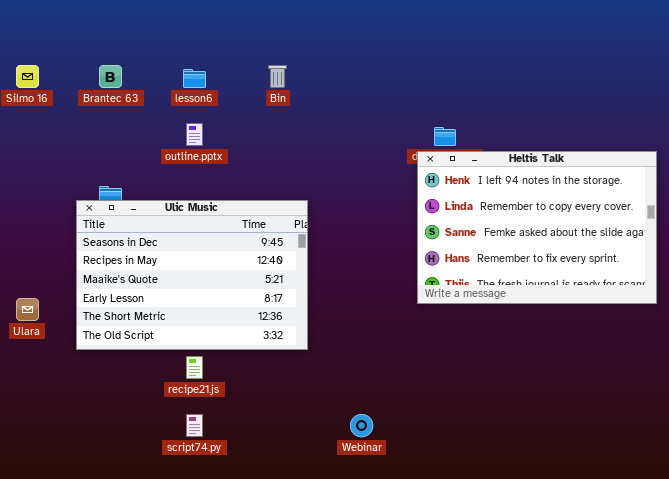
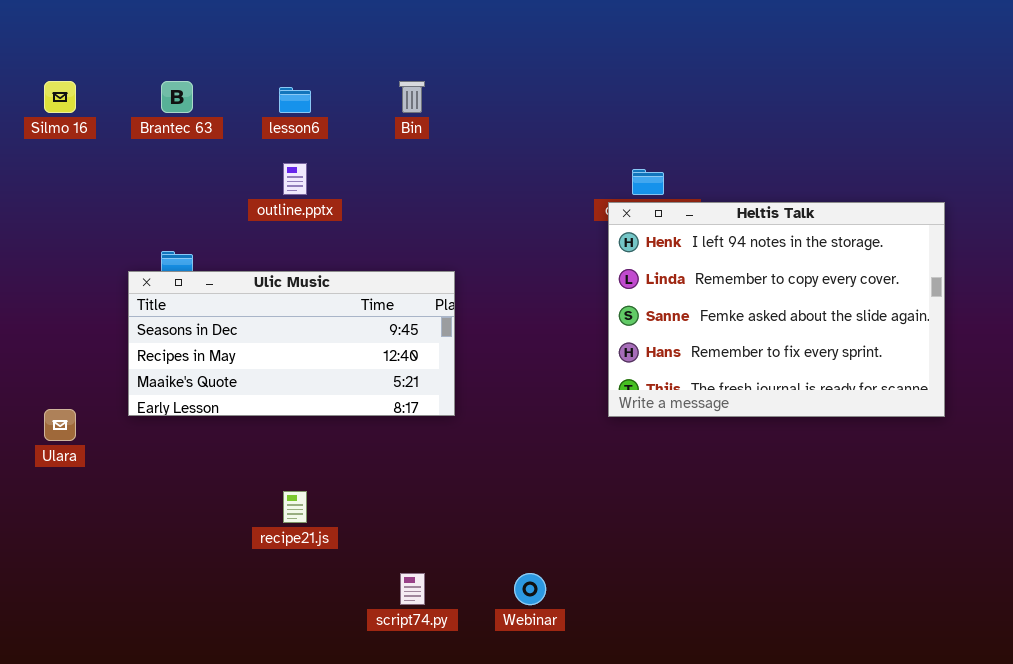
Ulic Music: [76,200,308,350] -> [128,271,455,416], resized
script74.py: [186,414,203,437] -> [400,573,425,605], moved

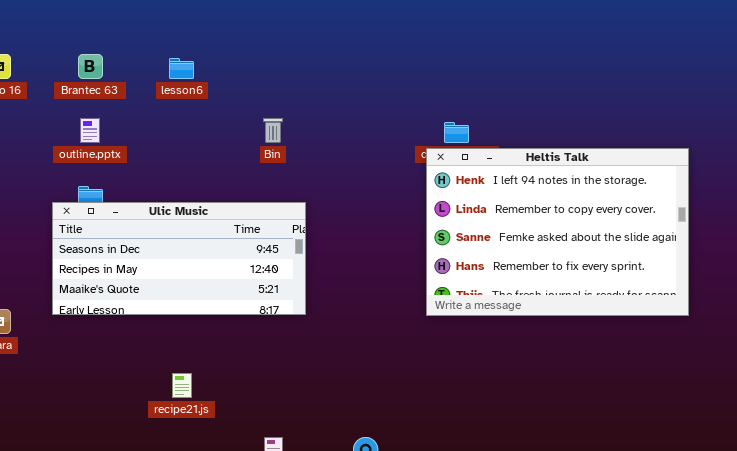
Bin: [399,81,425,113] -> [263,118,283,143], moved
outline.pptx: [283,163,307,195] -> [80,118,100,143], moved

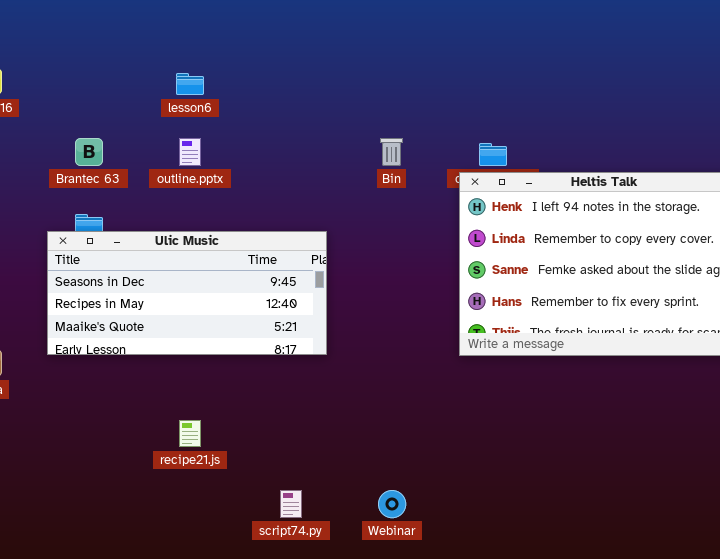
Brantec 63: [78,54,103,79] -> [75,138,103,166], moved
outline.pptx: [80,118,100,143] -> [179,138,201,166], moved
Bin: [263,118,283,143] -> [380,138,403,166], moved

